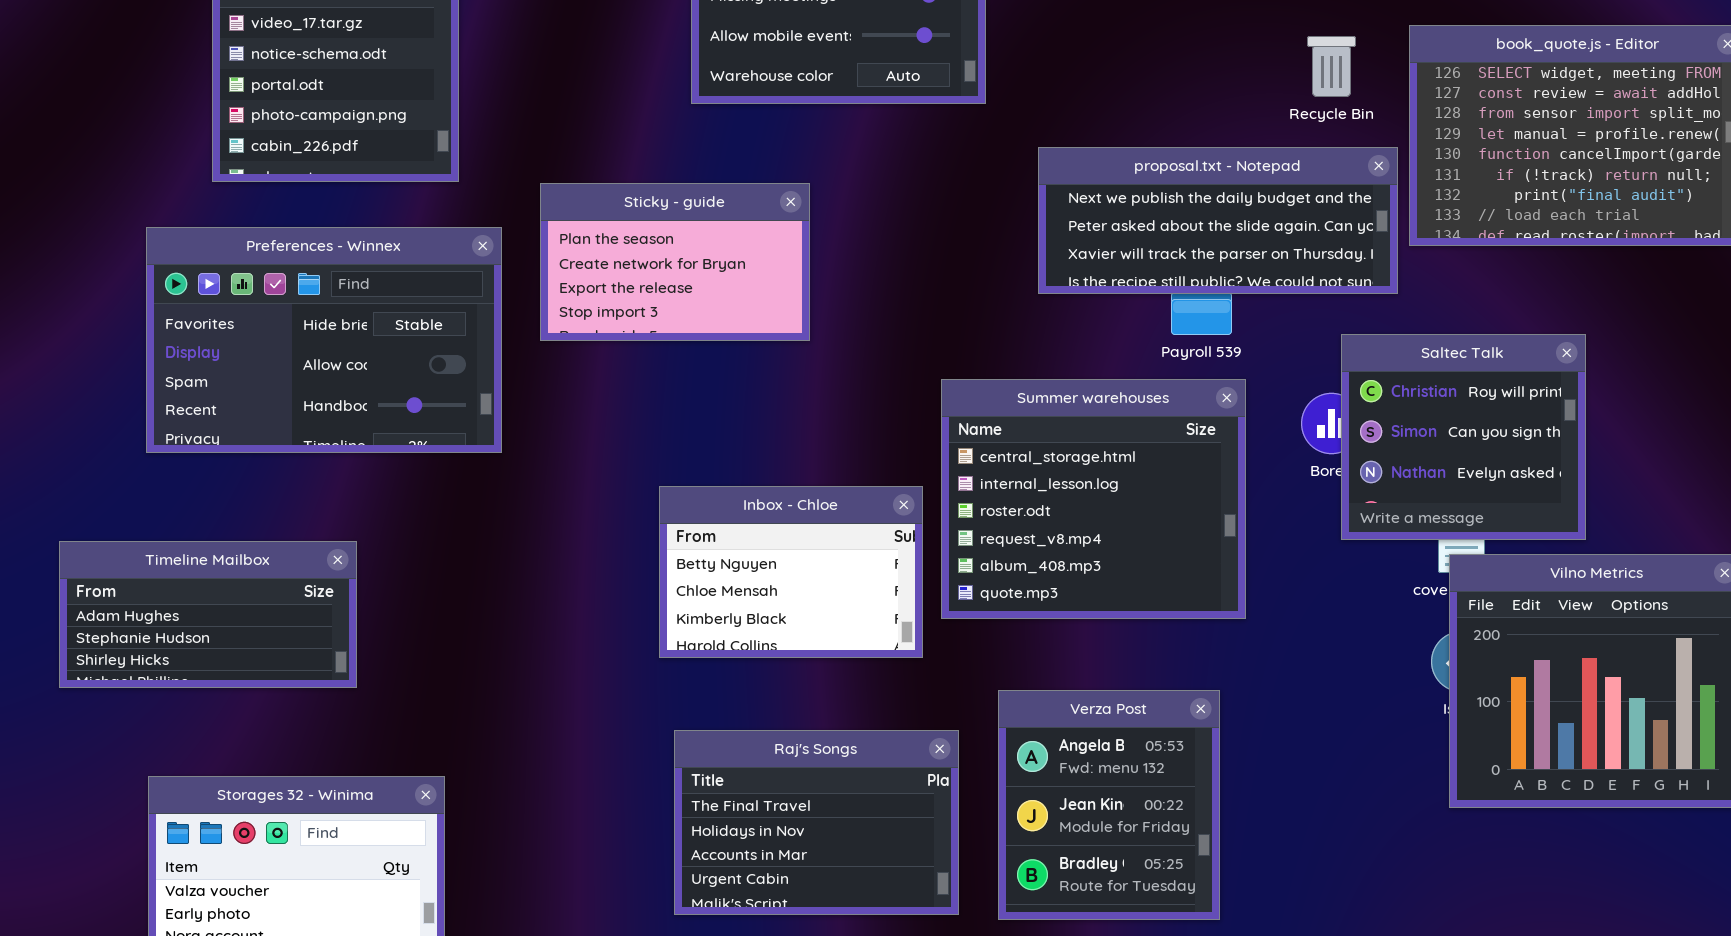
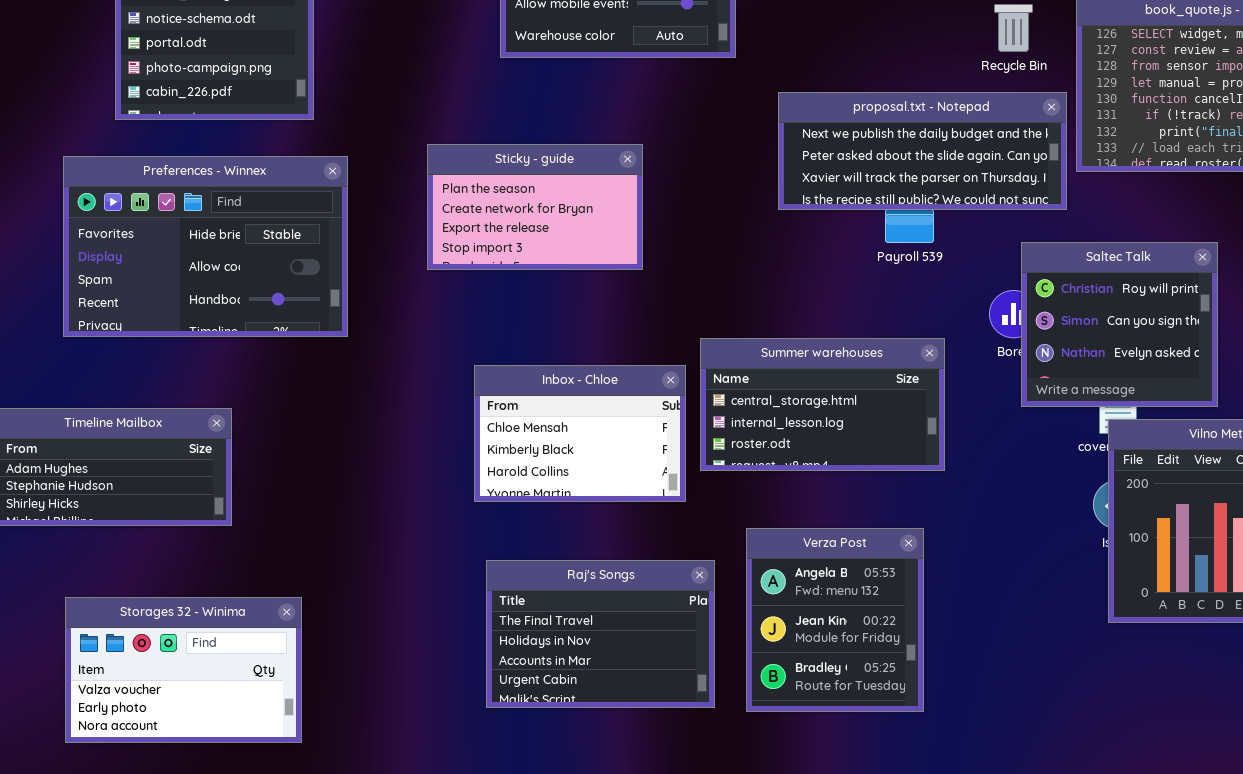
Sticky - guide: [540,183,810,341] -> [427,144,643,270], moved
Summer warehouses: [941,379,1246,619] -> [700,338,945,471], resized
Inbox - Chloe: [659,486,923,658] -> [474,365,686,502], scrolled down 1 row

